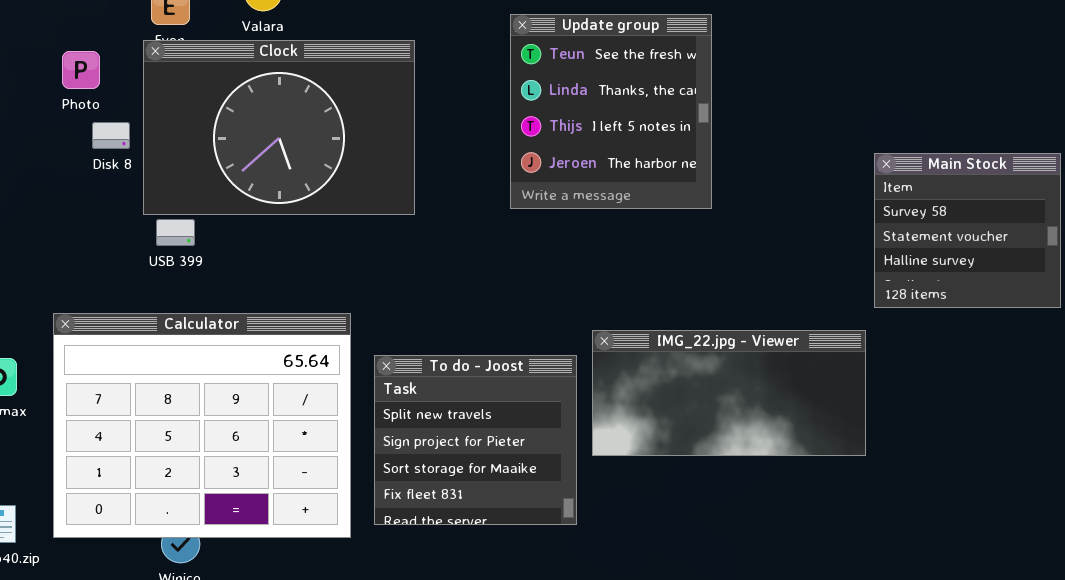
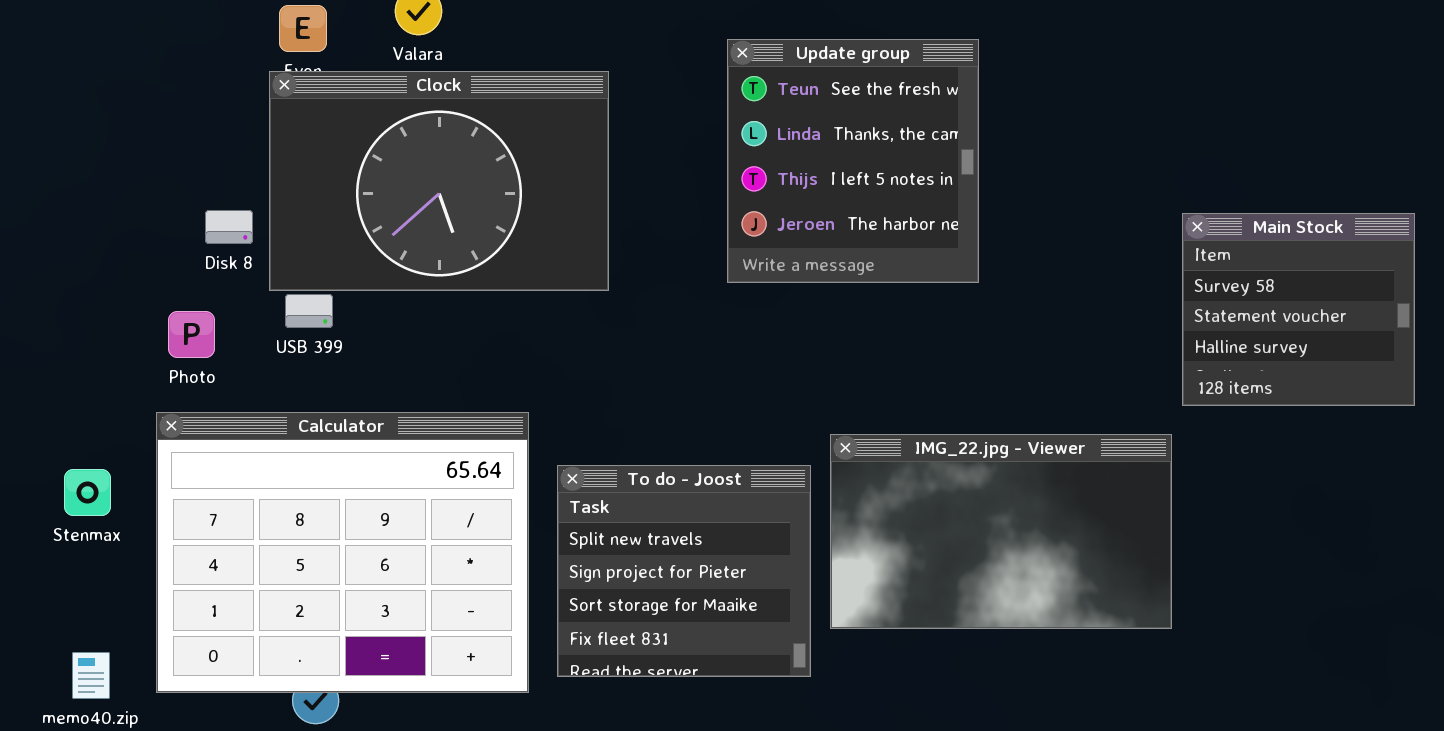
Photo: [62,51,100,89] -> [168,311,215,358], moved
Disk 8: [92,122,130,149] -> [205,210,253,244], moved
IMG_22.jpg - Viewer: [592,330,866,456] -> [830,434,1172,629], resized

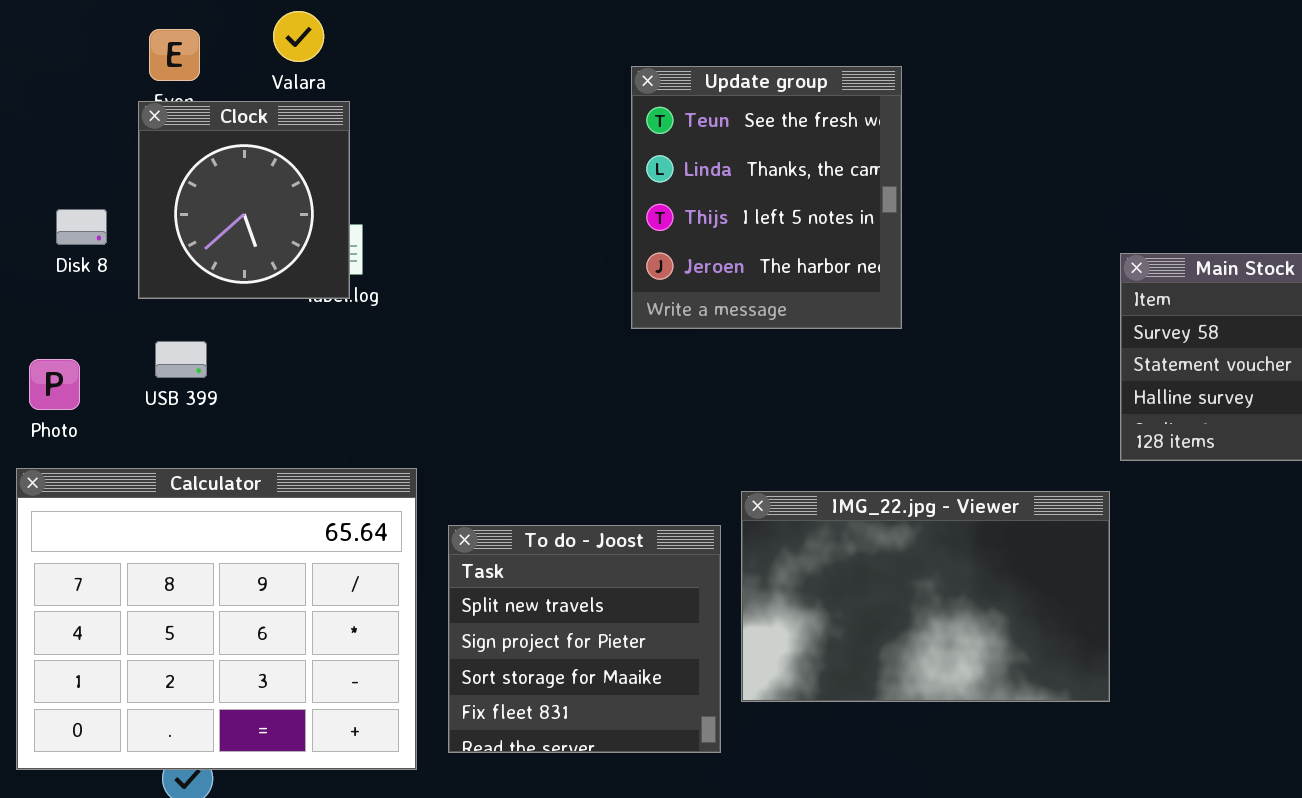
Clock: [269,71,609,291] -> [138,101,350,299], resized
Disk 8: [205,210,253,244] -> [56,209,107,245], moved

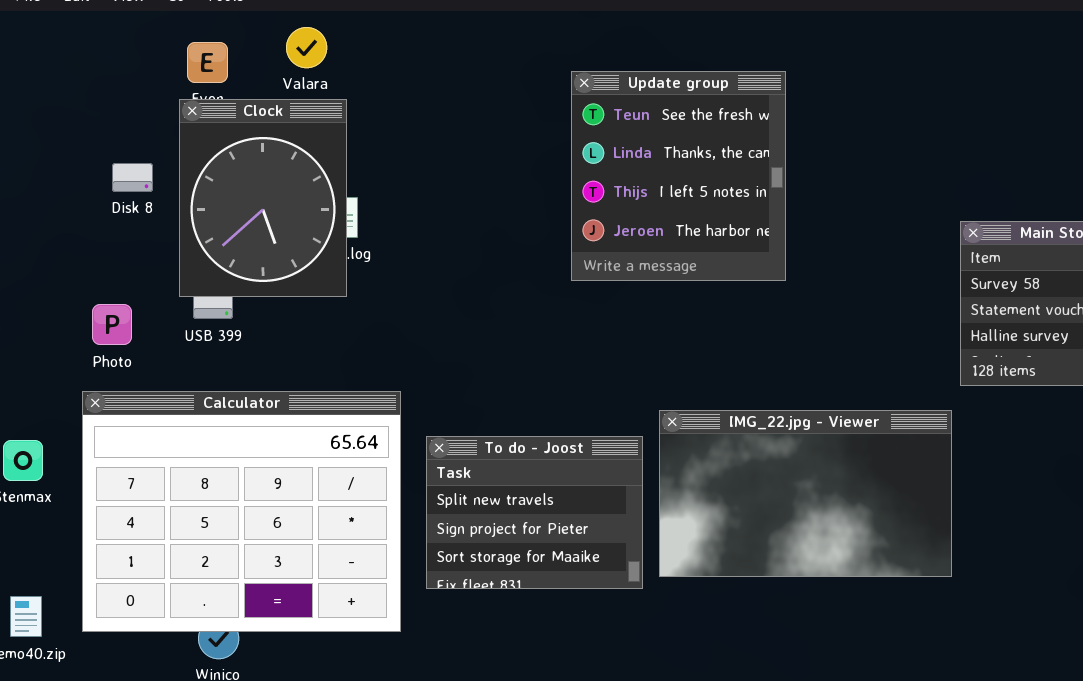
Clock: [138,101,350,299] -> [179,99,347,297], resized
Disk 8: [56,209,107,245] -> [112,163,153,192], moved
To do - Joost: [448,525,721,753] -> [426,436,643,589], resized

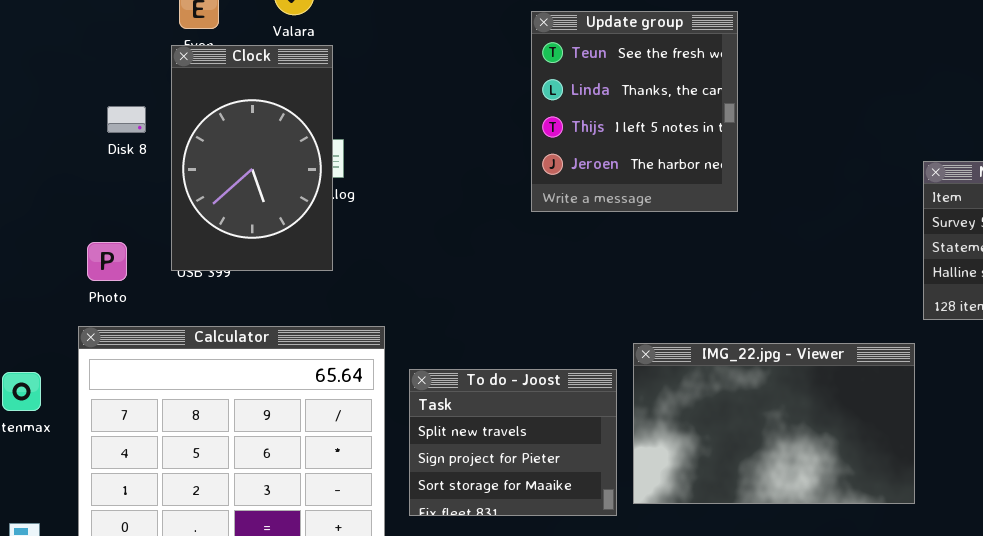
Update group: [571,71,786,281] -> [531,11,738,212], moved
Clock: [179,99,347,297] -> [171,45,333,271], resized

